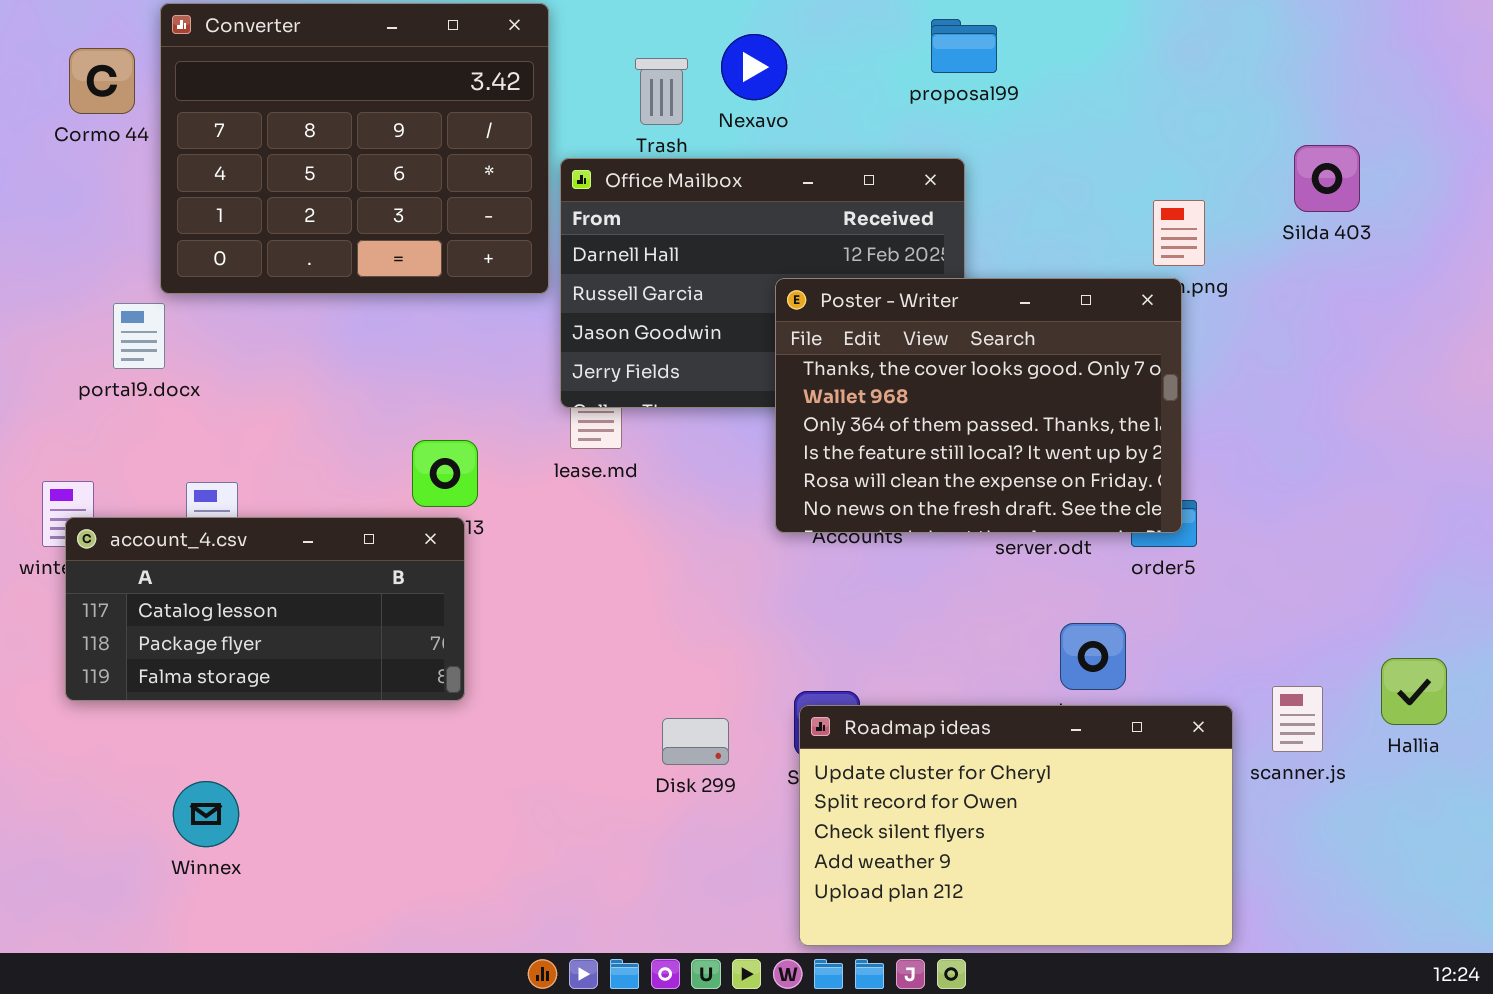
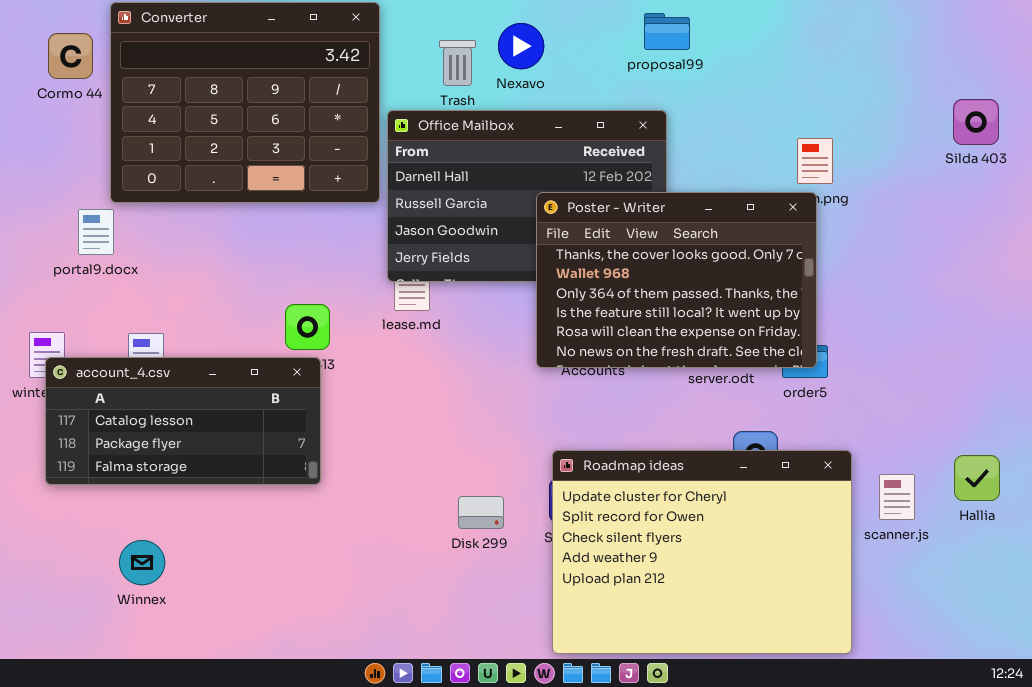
Silda 403: [1294,145,1360,212] -> [953,99,999,145], moved
Roadmap ideas: [799,705,1233,946] -> [552,450,852,654], resized

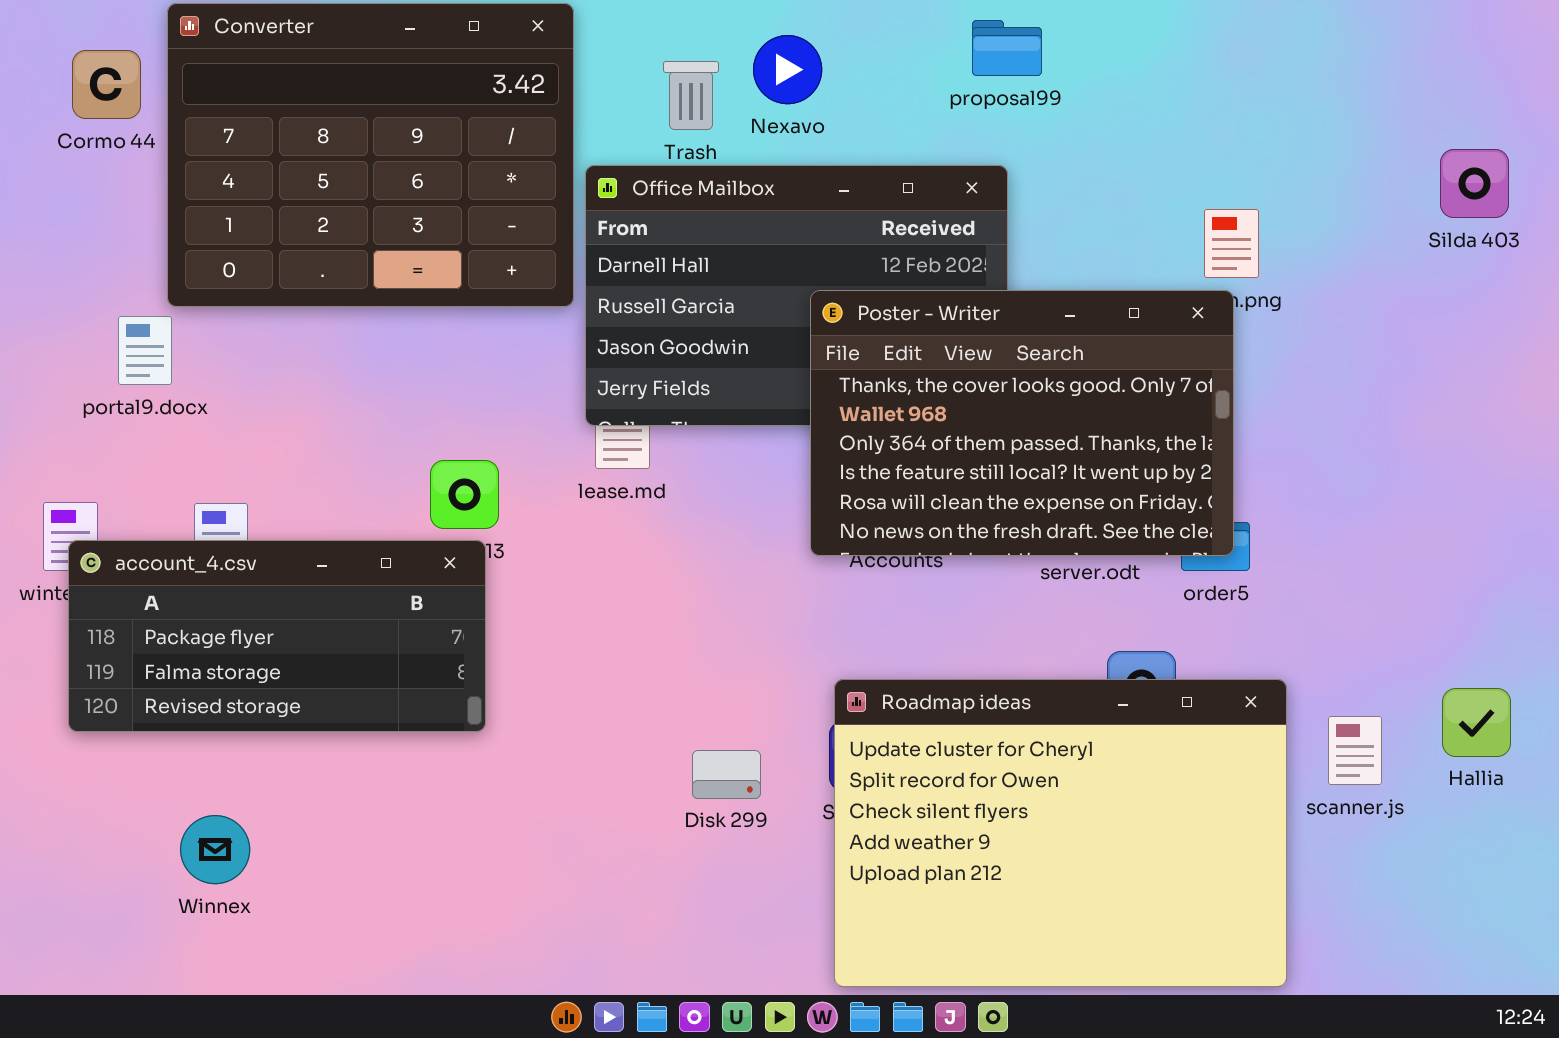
account_4.csv: [45,357,321,485] -> [68,540,486,732], scrolled down 1 row

